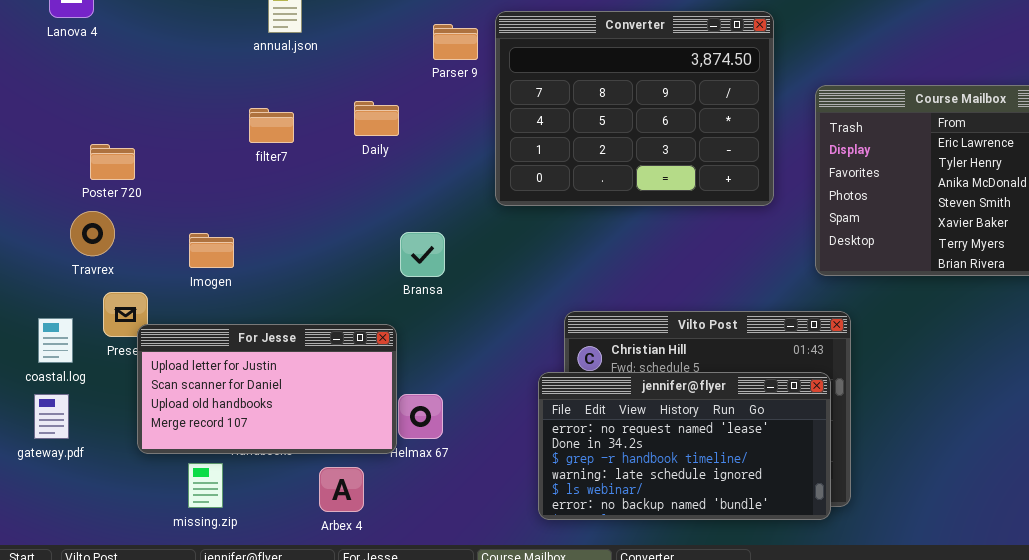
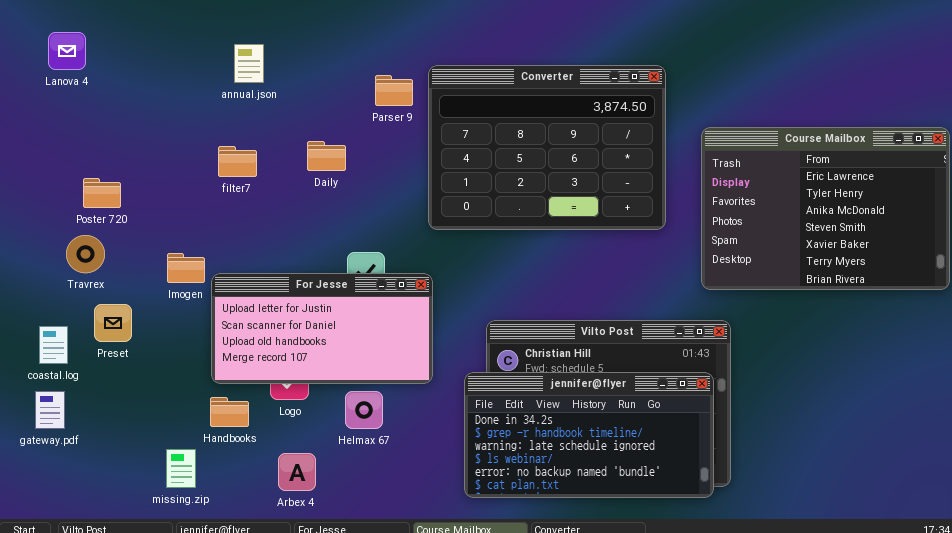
For Jesse: [137,324,397,454] -> [211,273,433,384], moved
jennifer@flyer: [538,372,831,520] -> [464,372,714,498], scrolled down 1 row

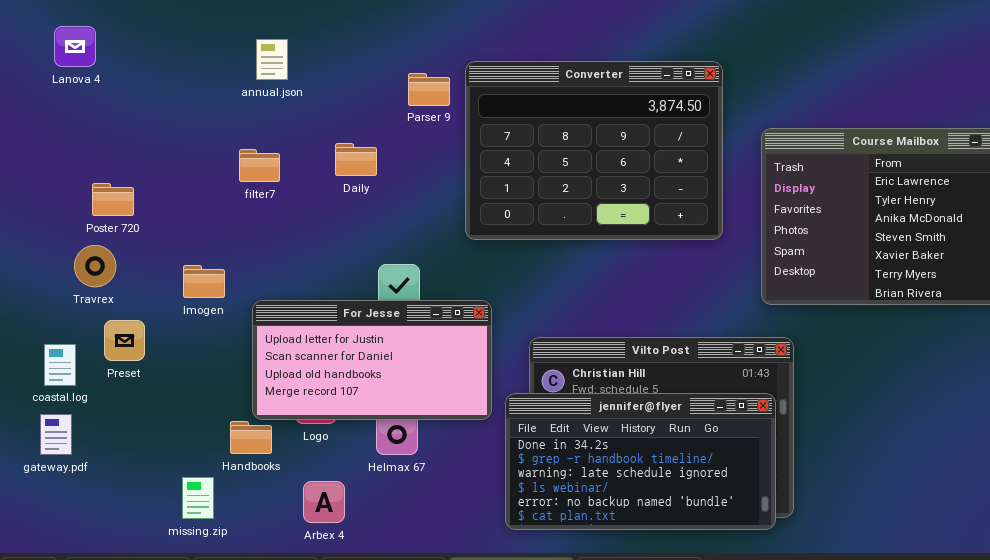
For Jesse: [211,273,433,384] -> [252,300,492,420], moved

